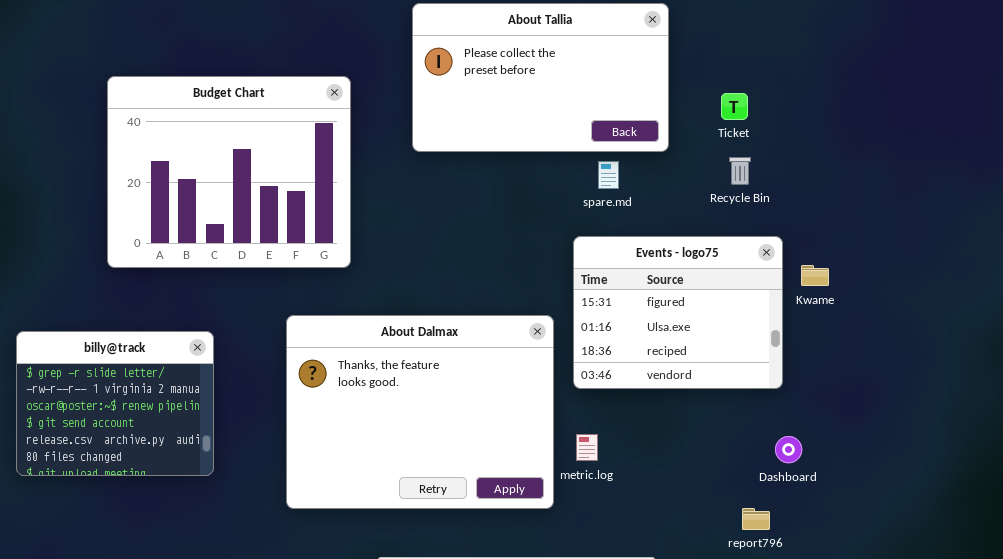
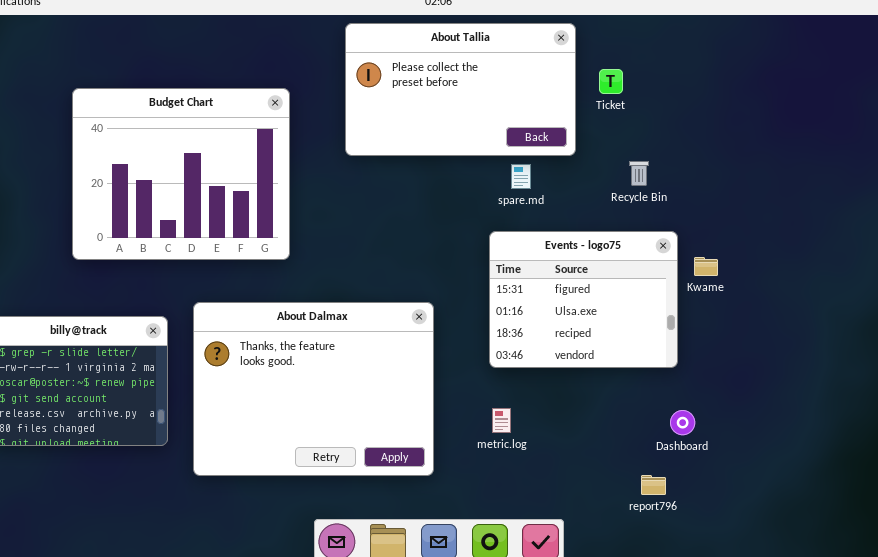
Ticket: [721,93,748,120] -> [599,69,623,94], moved
About Dalmax: [286,315,554,509] -> [193,302,434,476], moved

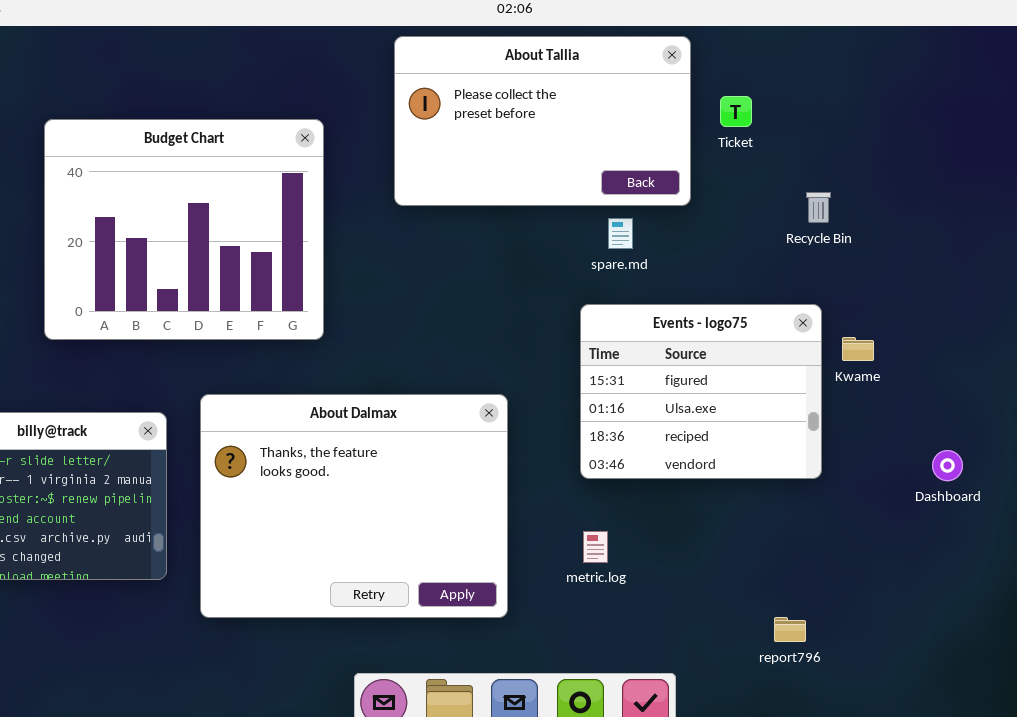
Recycle Bin: [629,161,649,186] -> [806,192,831,223], moved
Dashboard: [670,410,695,435] -> [932,450,963,481], moved

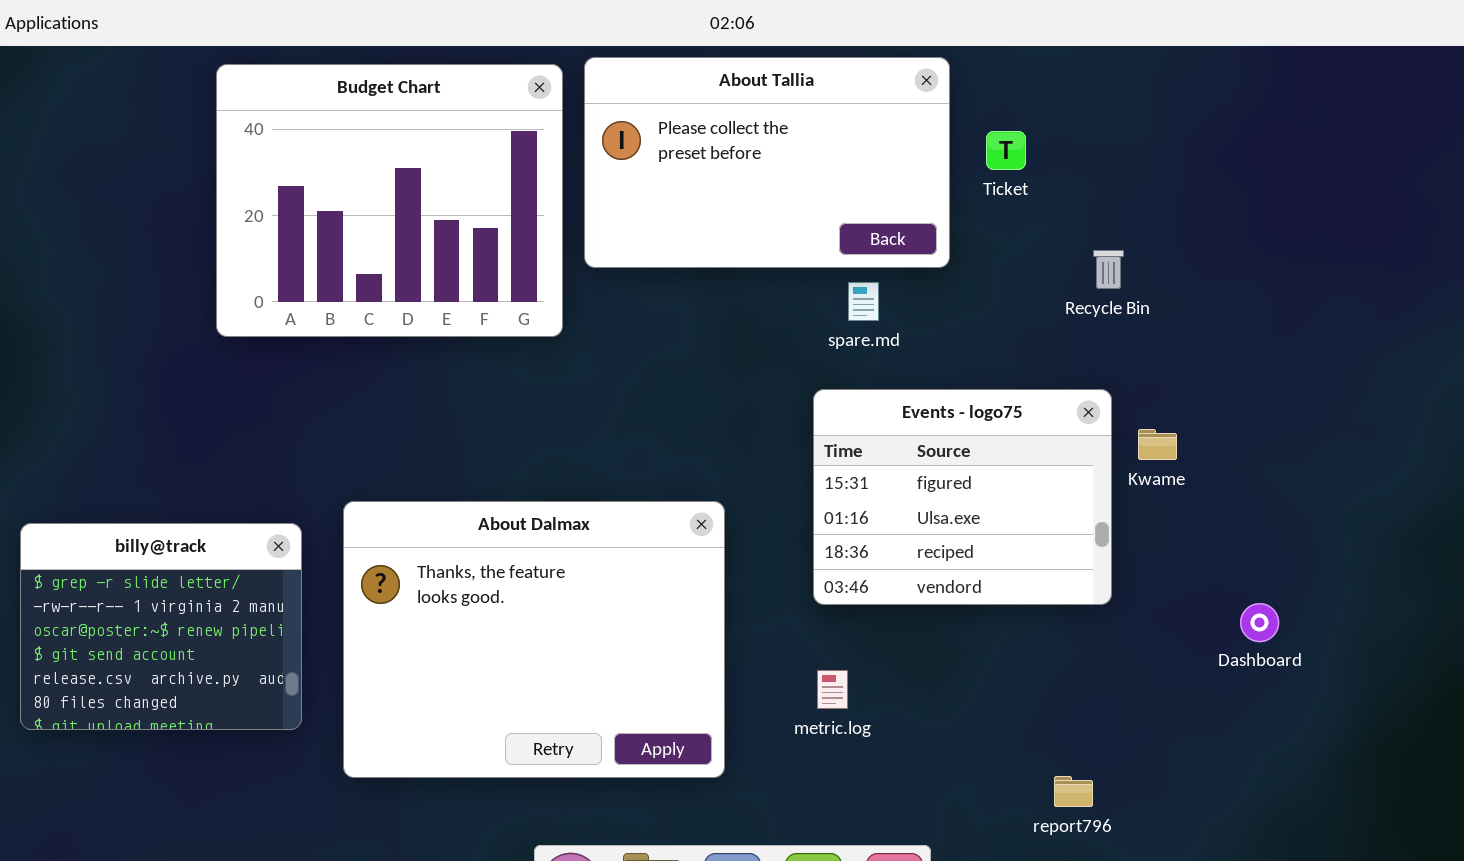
Budget Chart: [44,119,324,340] -> [216,64,563,337], moved
Dashboard: [932,450,963,481] -> [1240,603,1279,642], moved

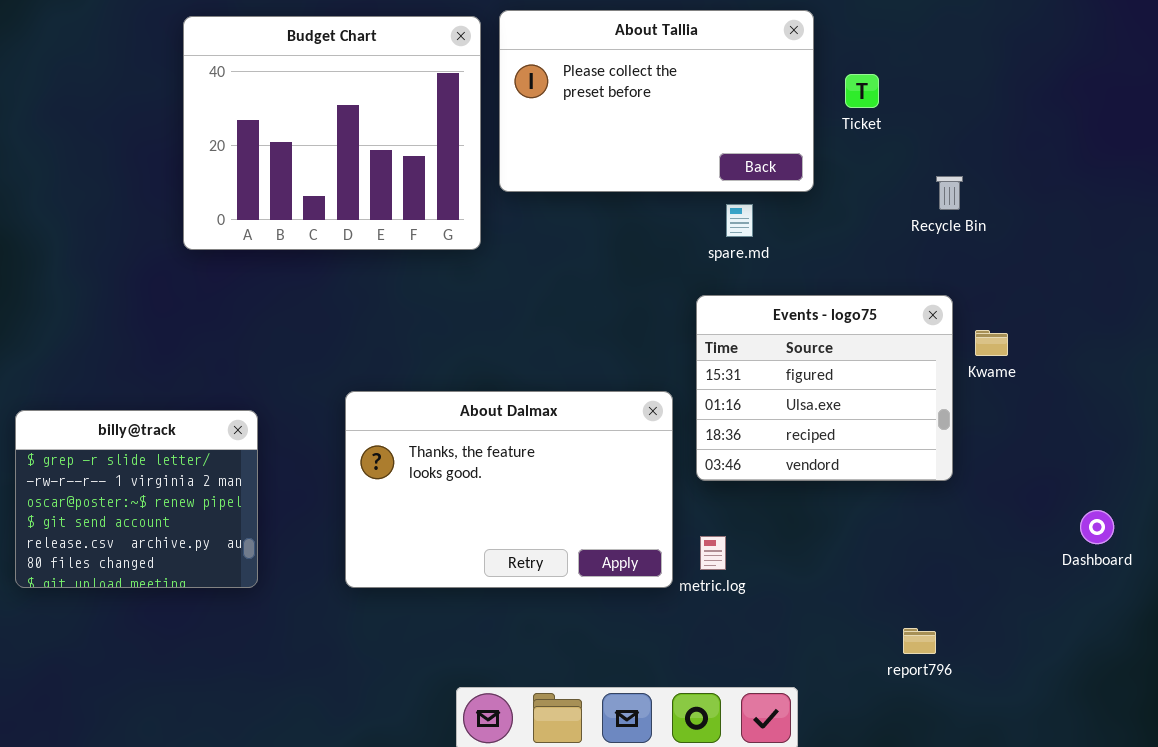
About Dalmax: [343,501,725,778] -> [345,391,673,588], moved, resized
Dashboard: [1240,603,1279,642] -> [1080,510,1114,544], moved

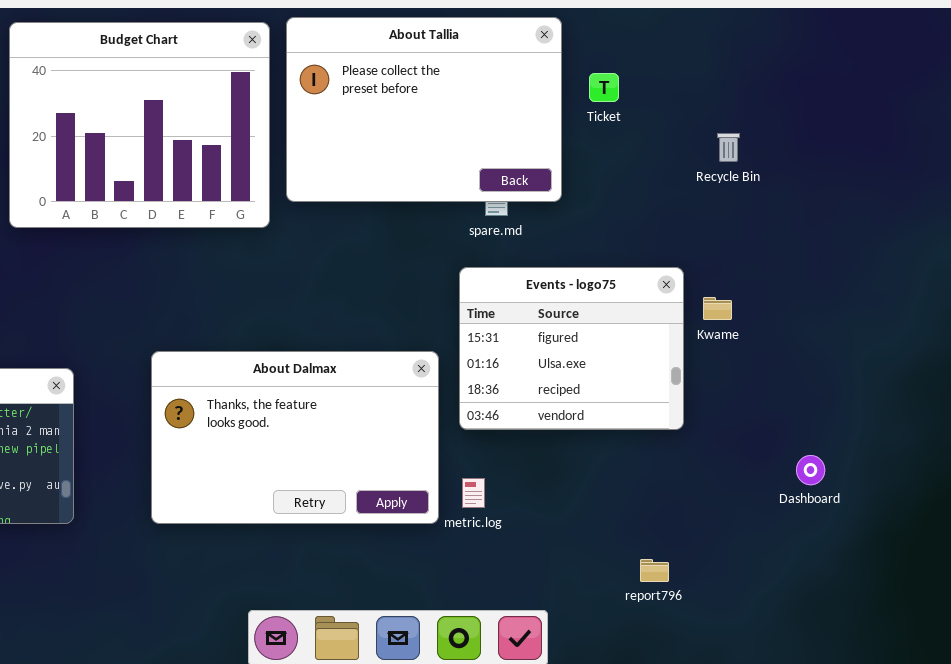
About Tallia: [499,10,814,192] -> [286,17,562,202], resized
Recycle Bin: [936,176,963,210] -> [717,133,740,162], moved

